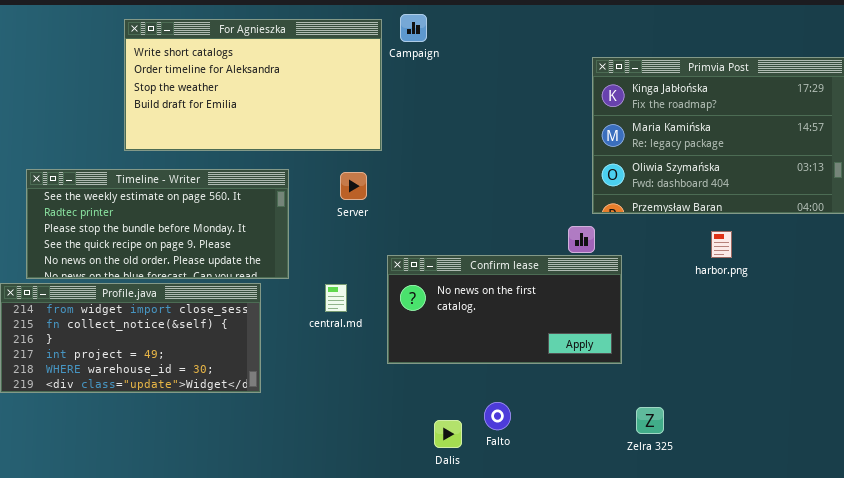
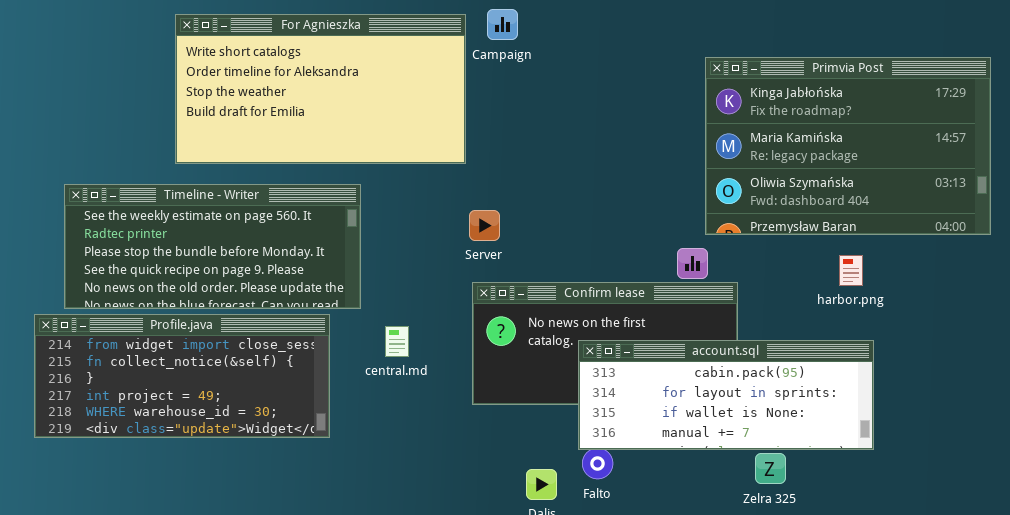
Server: [340,172,367,200] -> [469,210,500,241], moved
central.md: [325,284,347,312] -> [385,326,409,357], moved
account.sql: none -> [578,340,874,450], opened

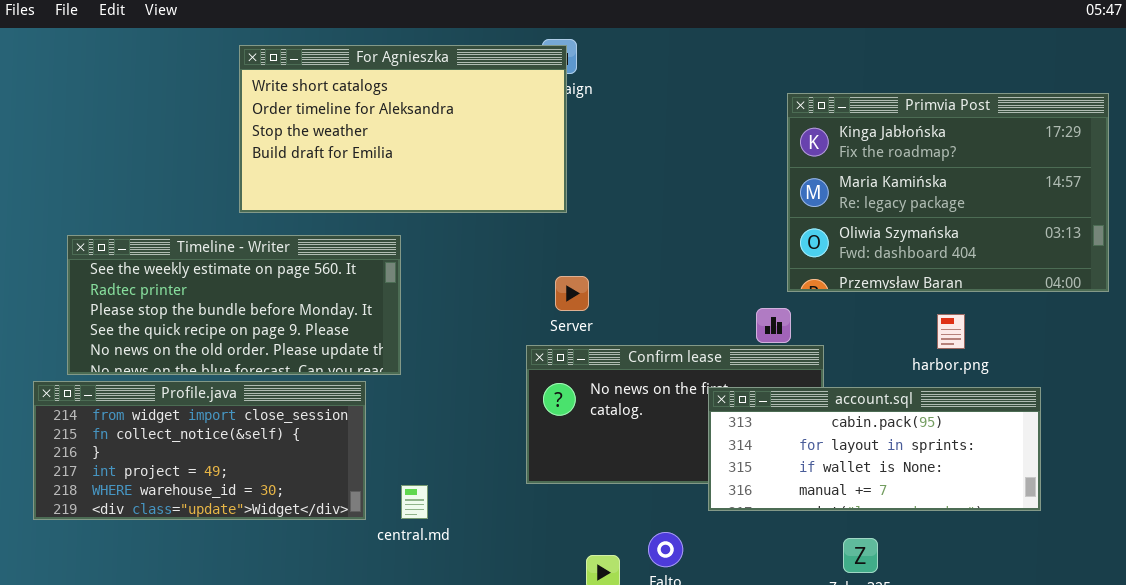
For Agnieszka: [175,14,466,164] -> [239,45,567,213], moved
Server: [469,210,500,241] -> [555,276,589,311], moved
central.md: [385,326,409,357] -> [401,485,428,519], moved
account.sql: [578,340,874,450] -> [708,387,1041,511], moved

